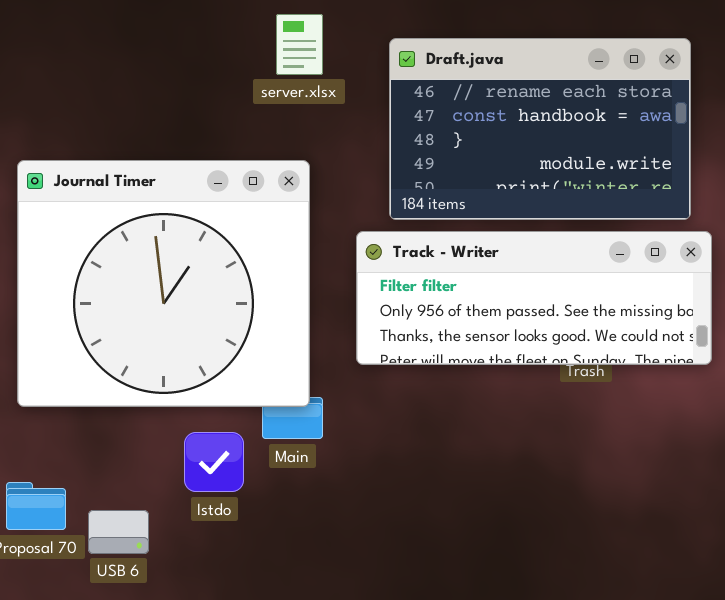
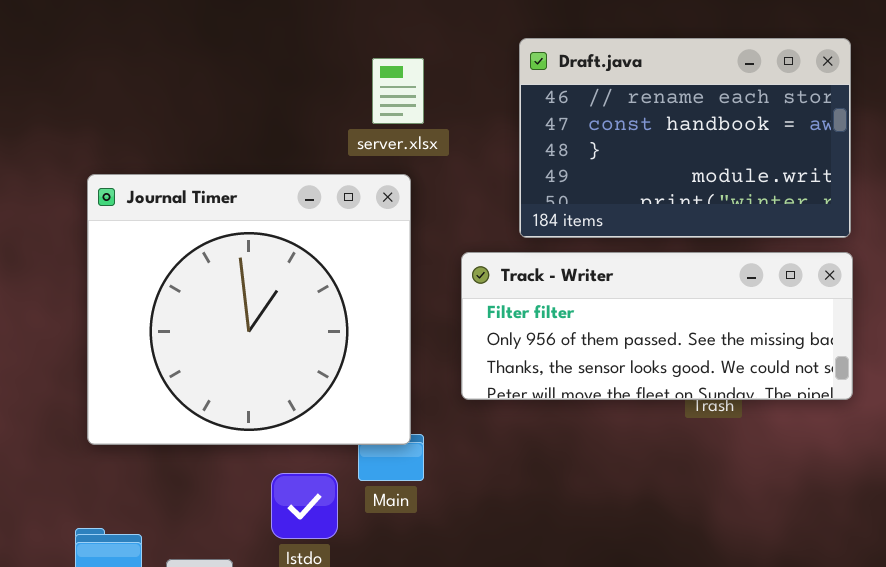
server.xlsx: [276,14,323,75] -> [372,58,424,124], moved
Draft.java: [389,38,691,220] -> [519,38,851,238], moved

